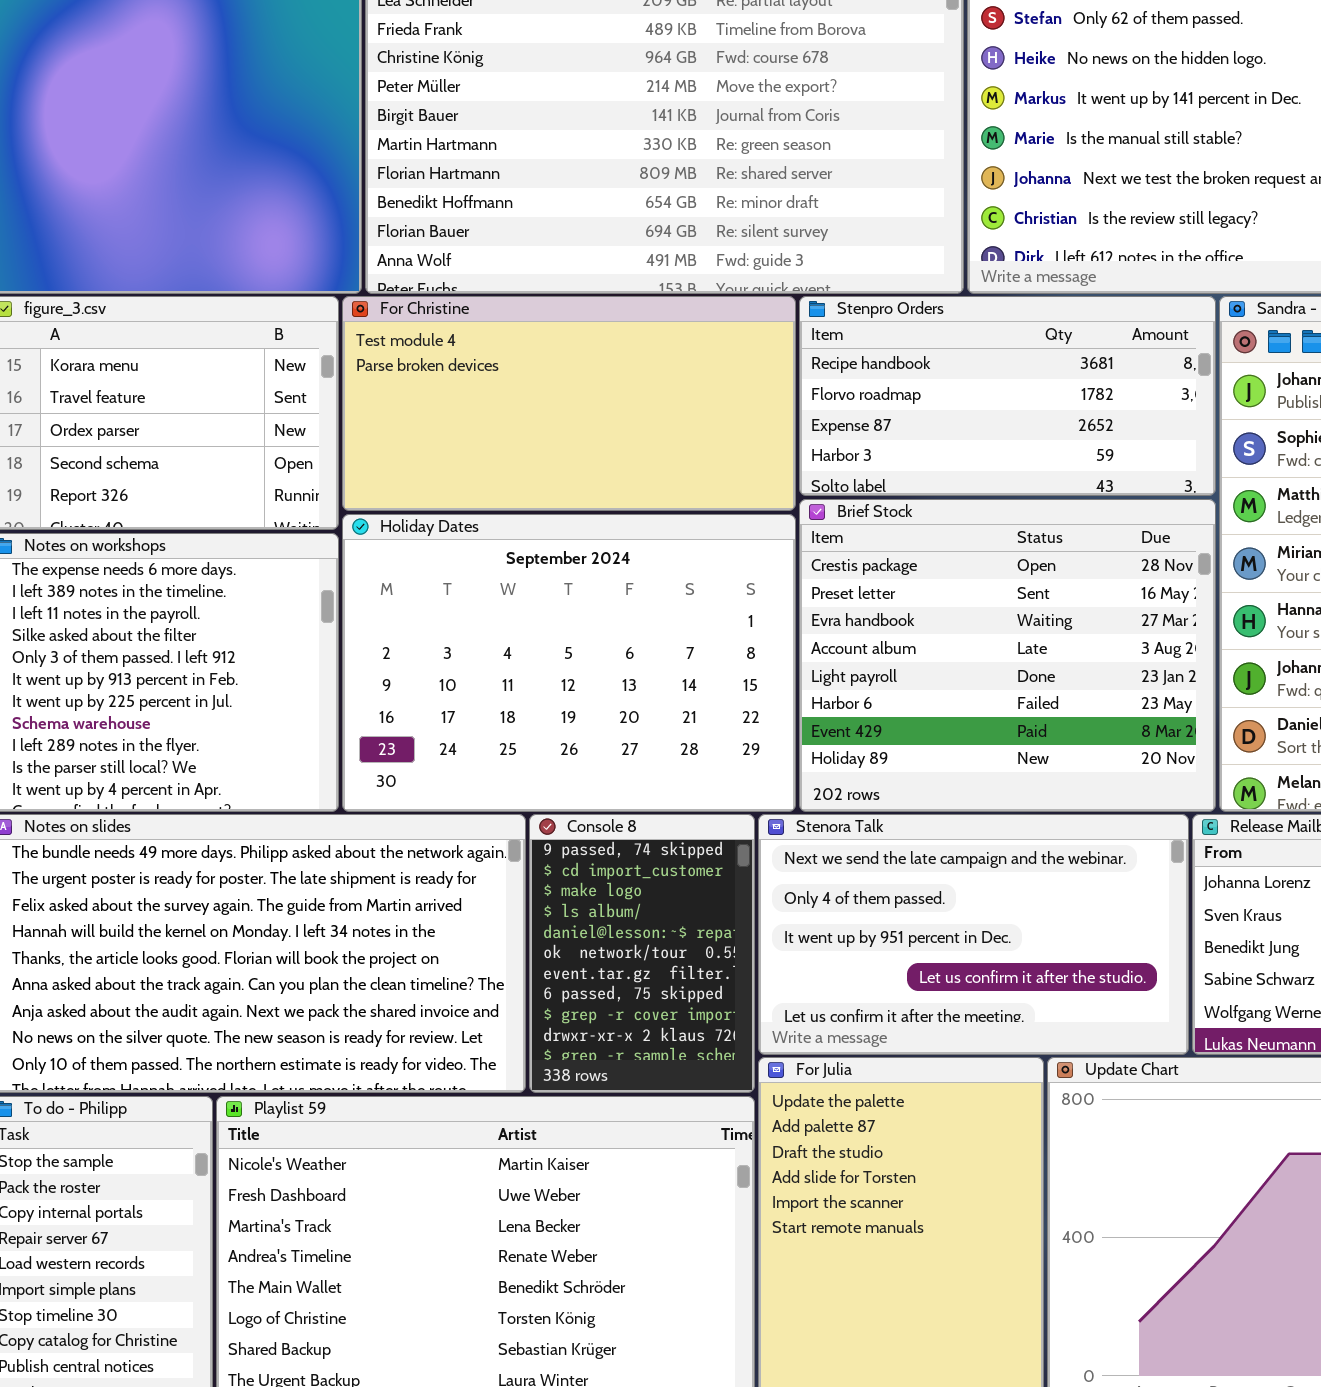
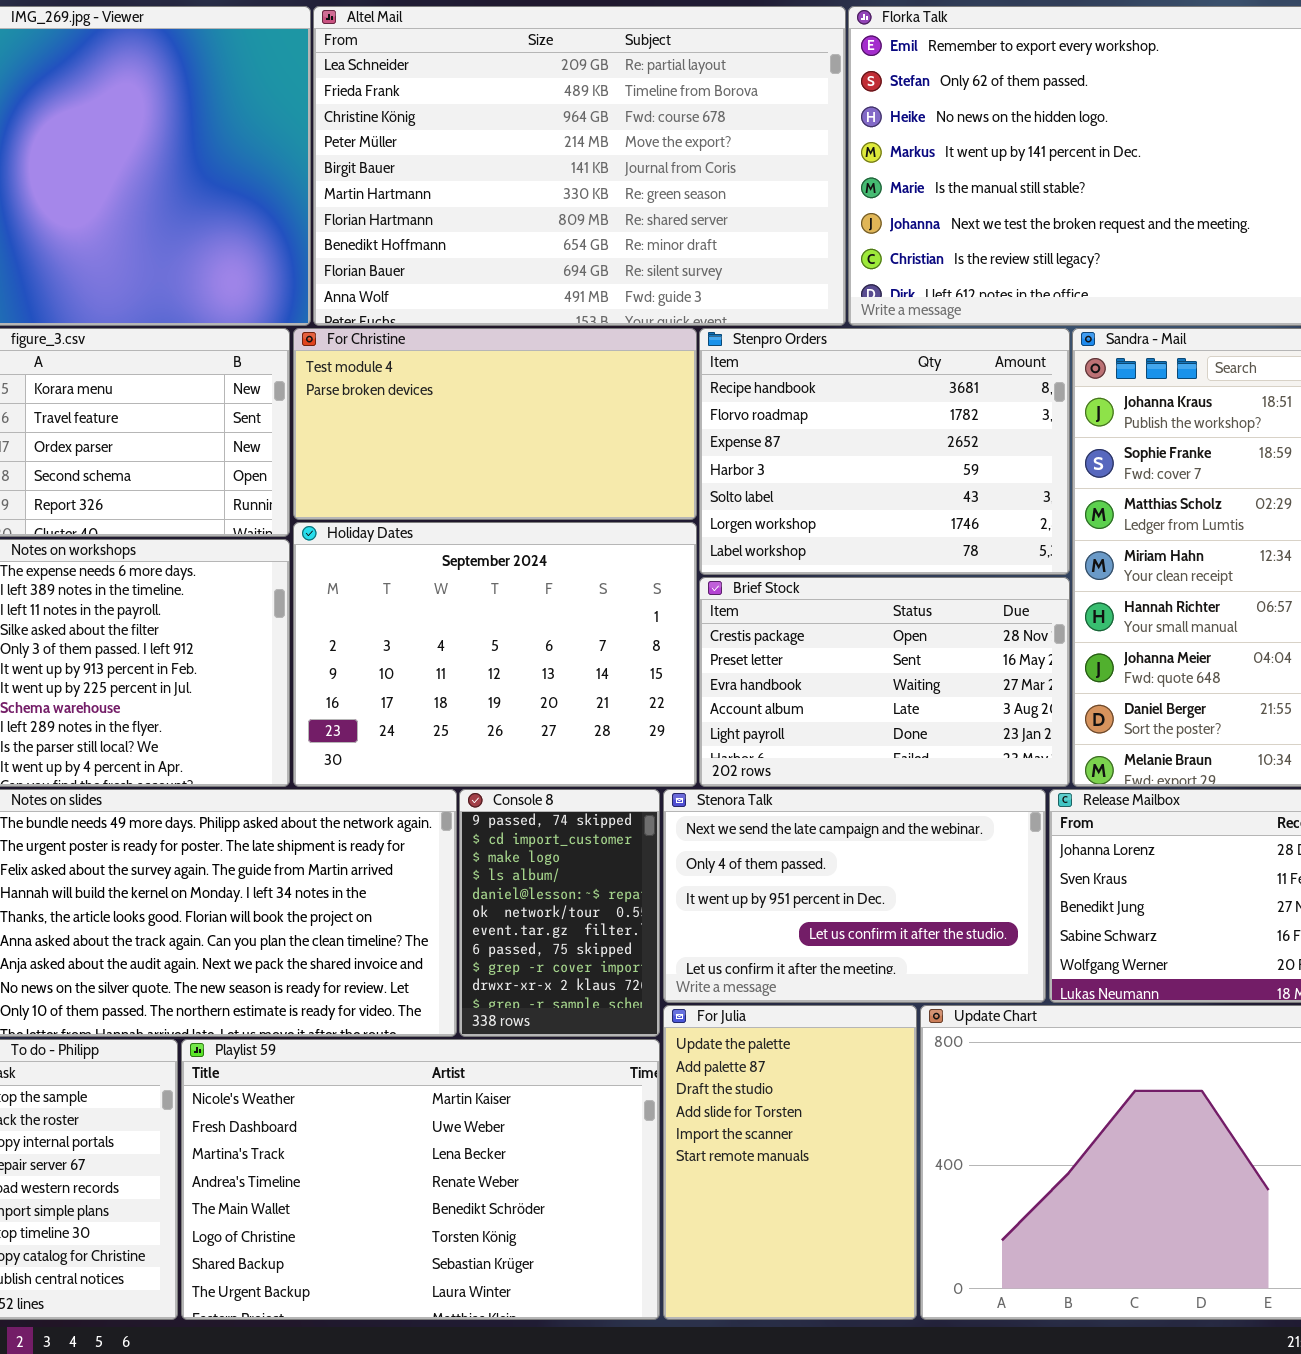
Stenpro Orders: [799,296,1216,496] -> [699,328,1070,575], resized
Brief Stock: [799,499,1216,812] -> [699,577,1070,787], resized

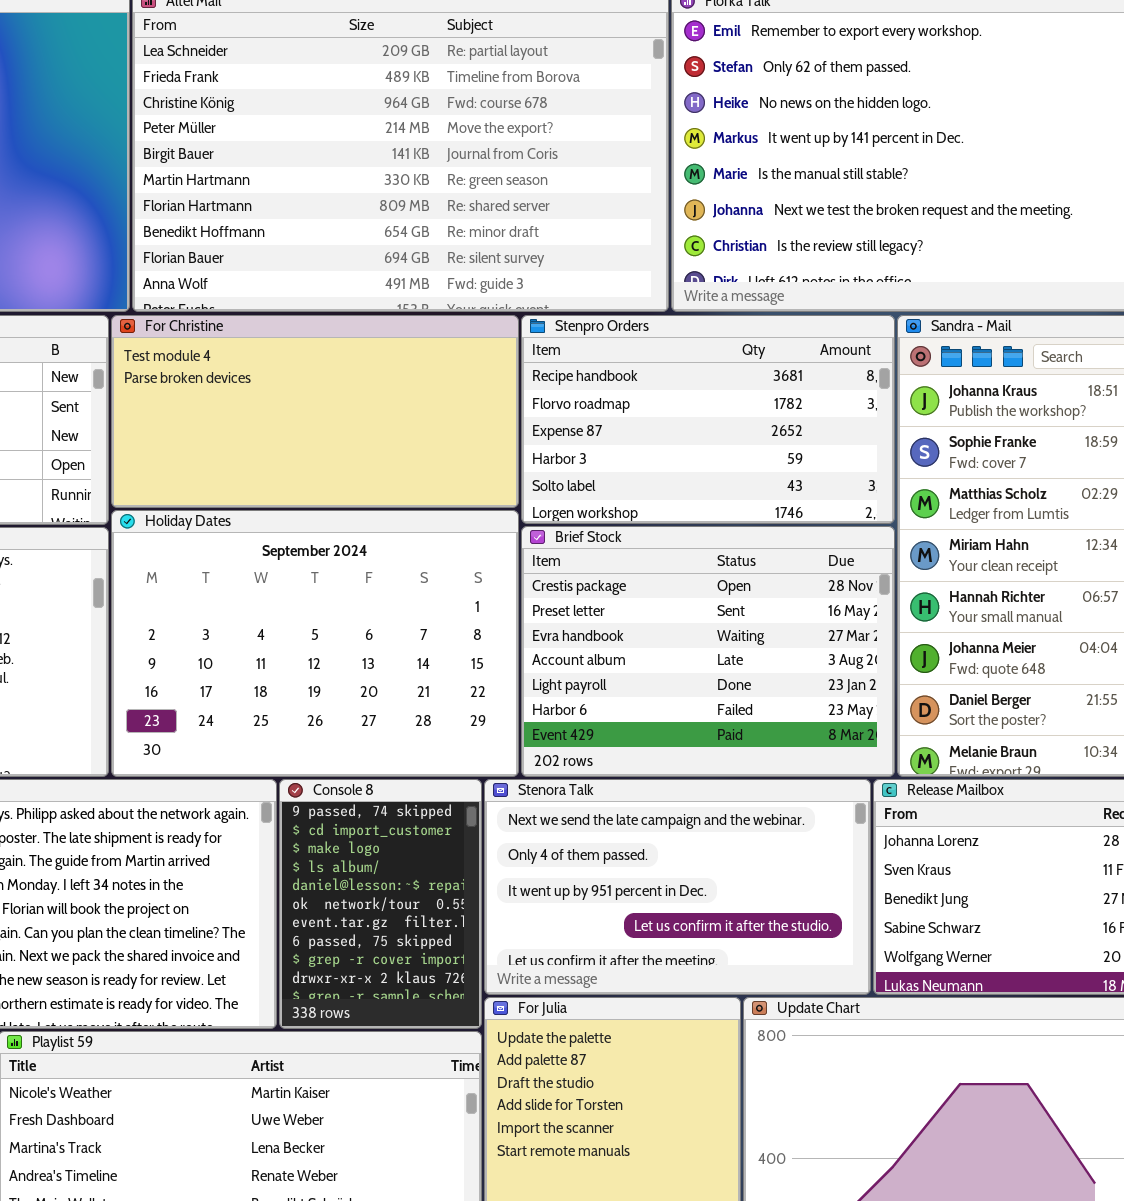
Stenpro Orders: [699,328,1070,575] -> [521,315,895,524], resized
Brief Stock: [699,577,1070,787] -> [521,526,895,777], resized

